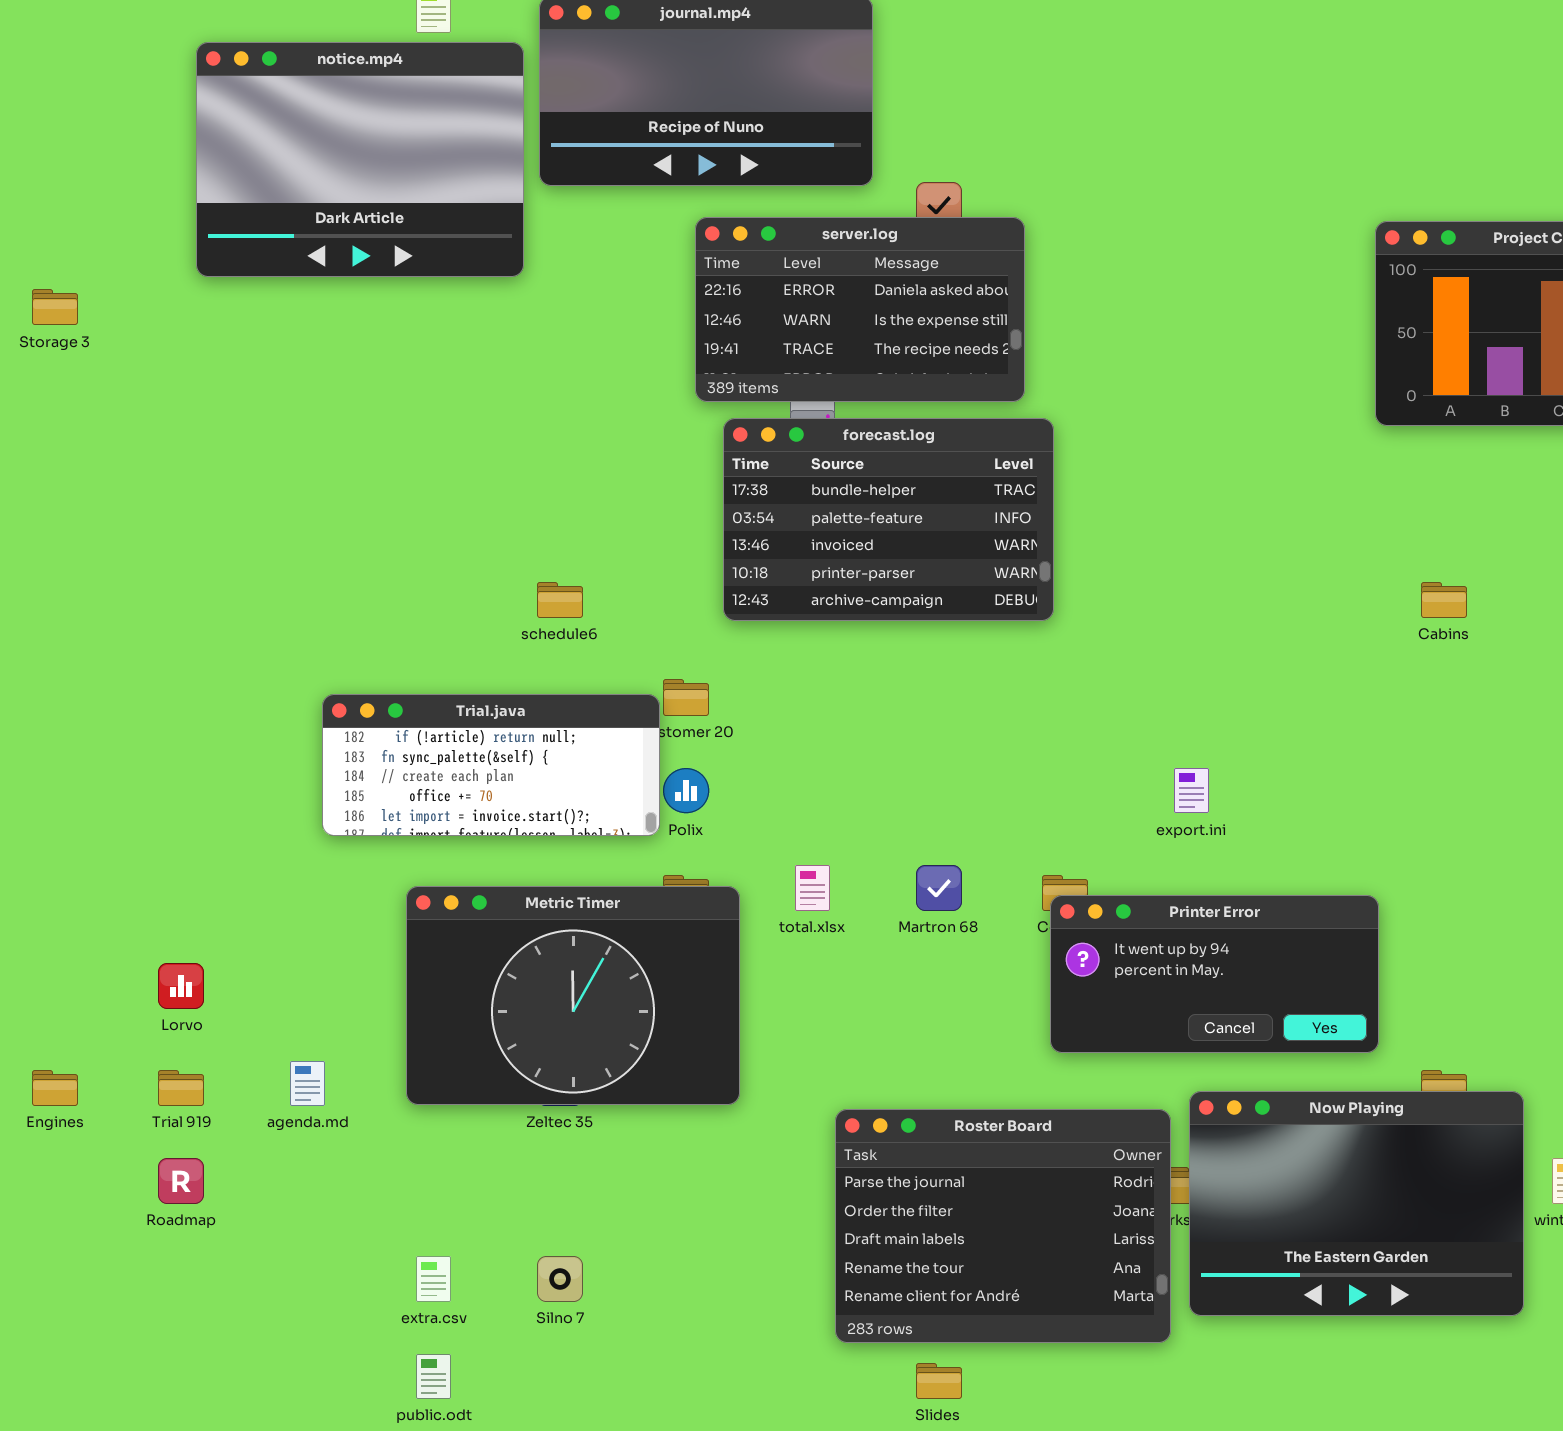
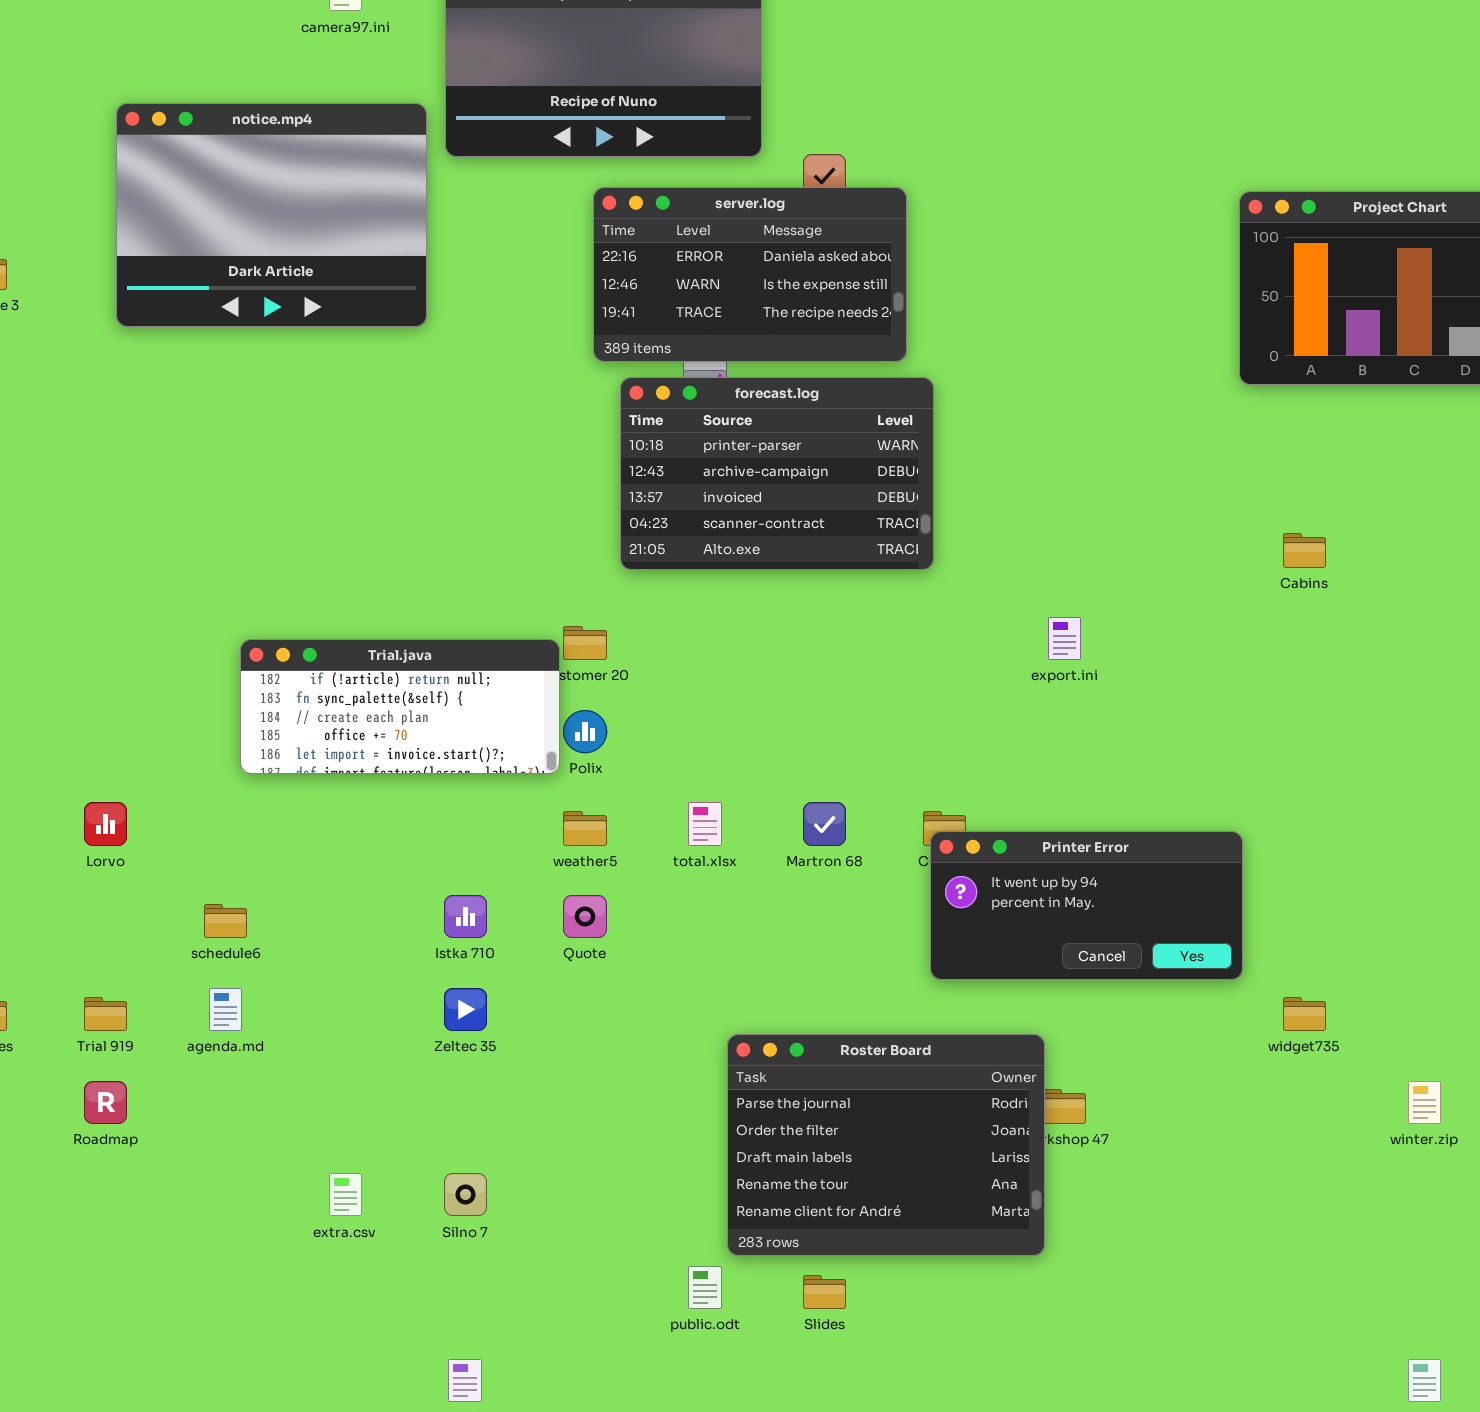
notice.mp4: [196,42,524,277] -> [116,103,427,327], moved
forecast.log: [723,418,1054,621] -> [620,377,934,570], scrolled down 3 rows
schedule6: [537,582,583,618] -> [204,904,247,938], moved
export.ini: [1174,768,1209,813] -> [1048,617,1081,660], moved
Metric Timer: [406,886,740,1105] -> none, closed
Lorvo: [158,963,204,1009] -> [84,802,127,846], moved
Now Playing: [1189,1091,1524,1316] -> none, closed
public.odt: [416,1354,451,1399] -> [688,1266,722,1309], moved

